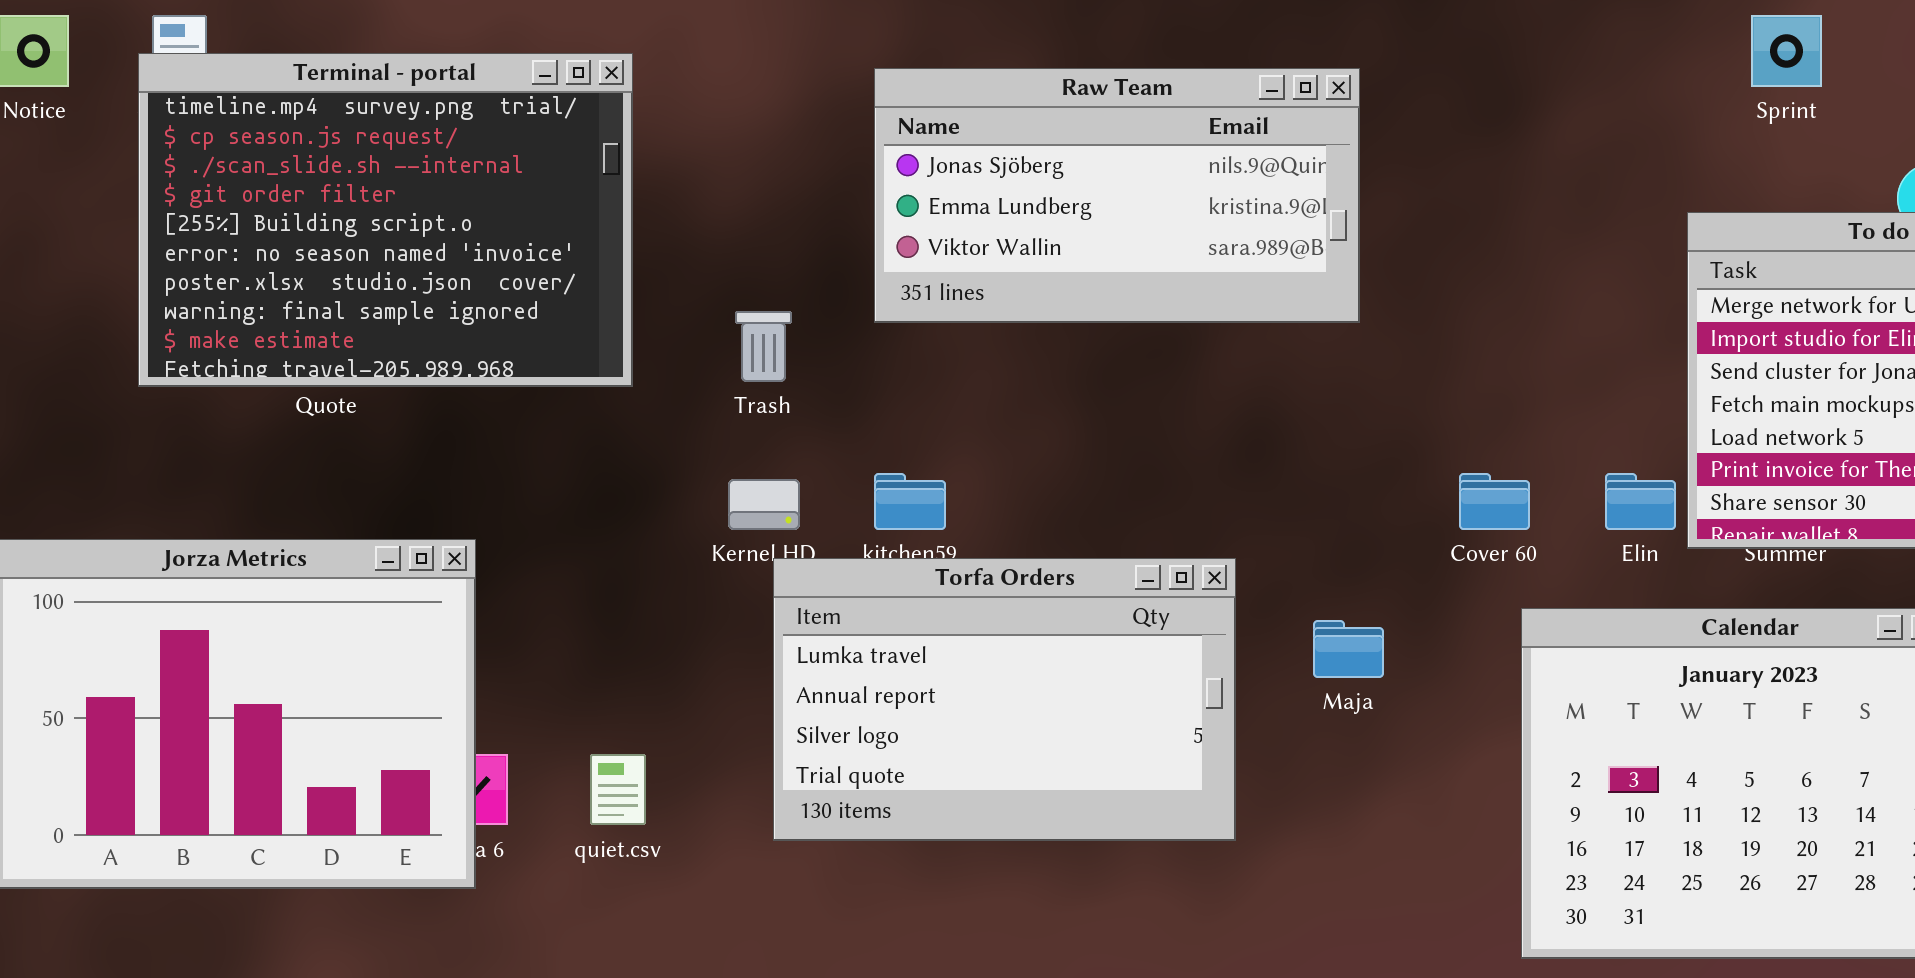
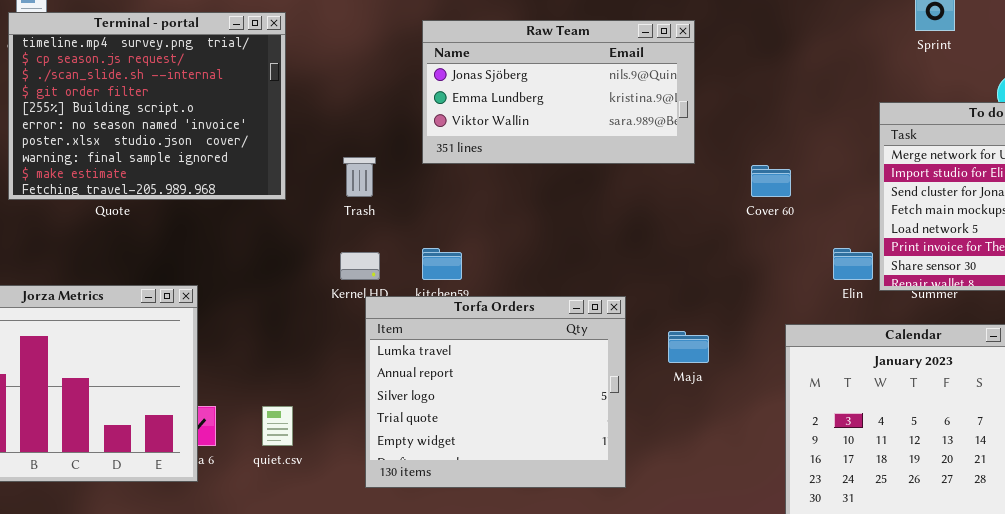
Cover 60: [1459,473,1530,530] -> [751,165,791,197], moved
Torfa Orders: [773,558,1236,841] -> [365,296,626,488], resized

